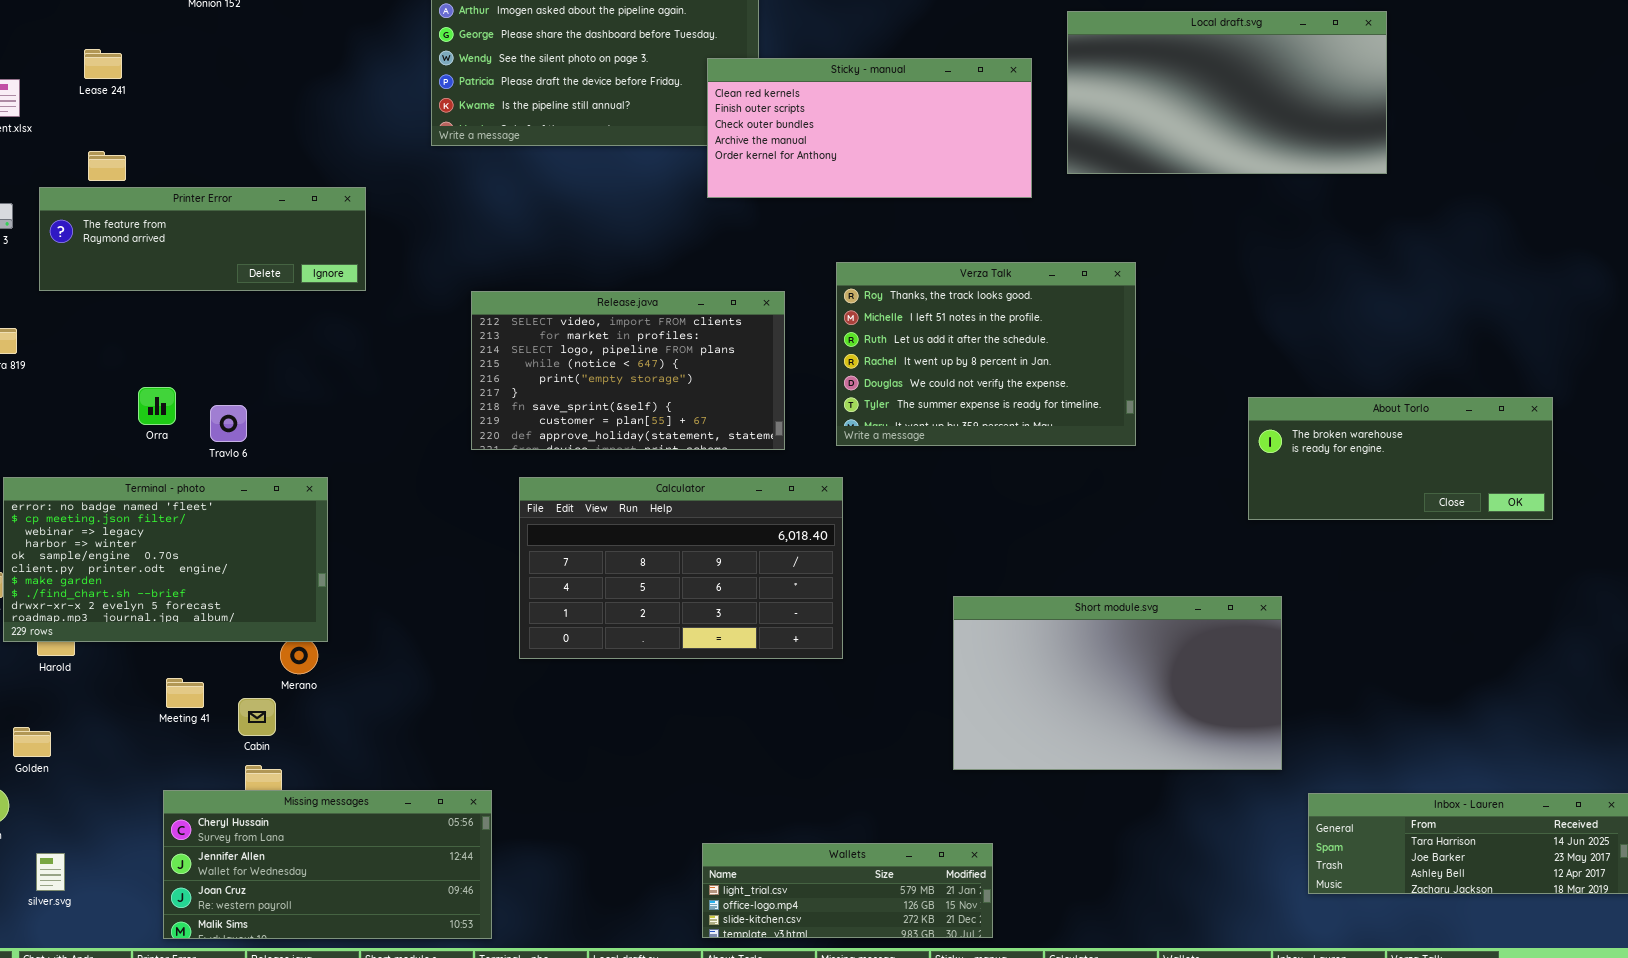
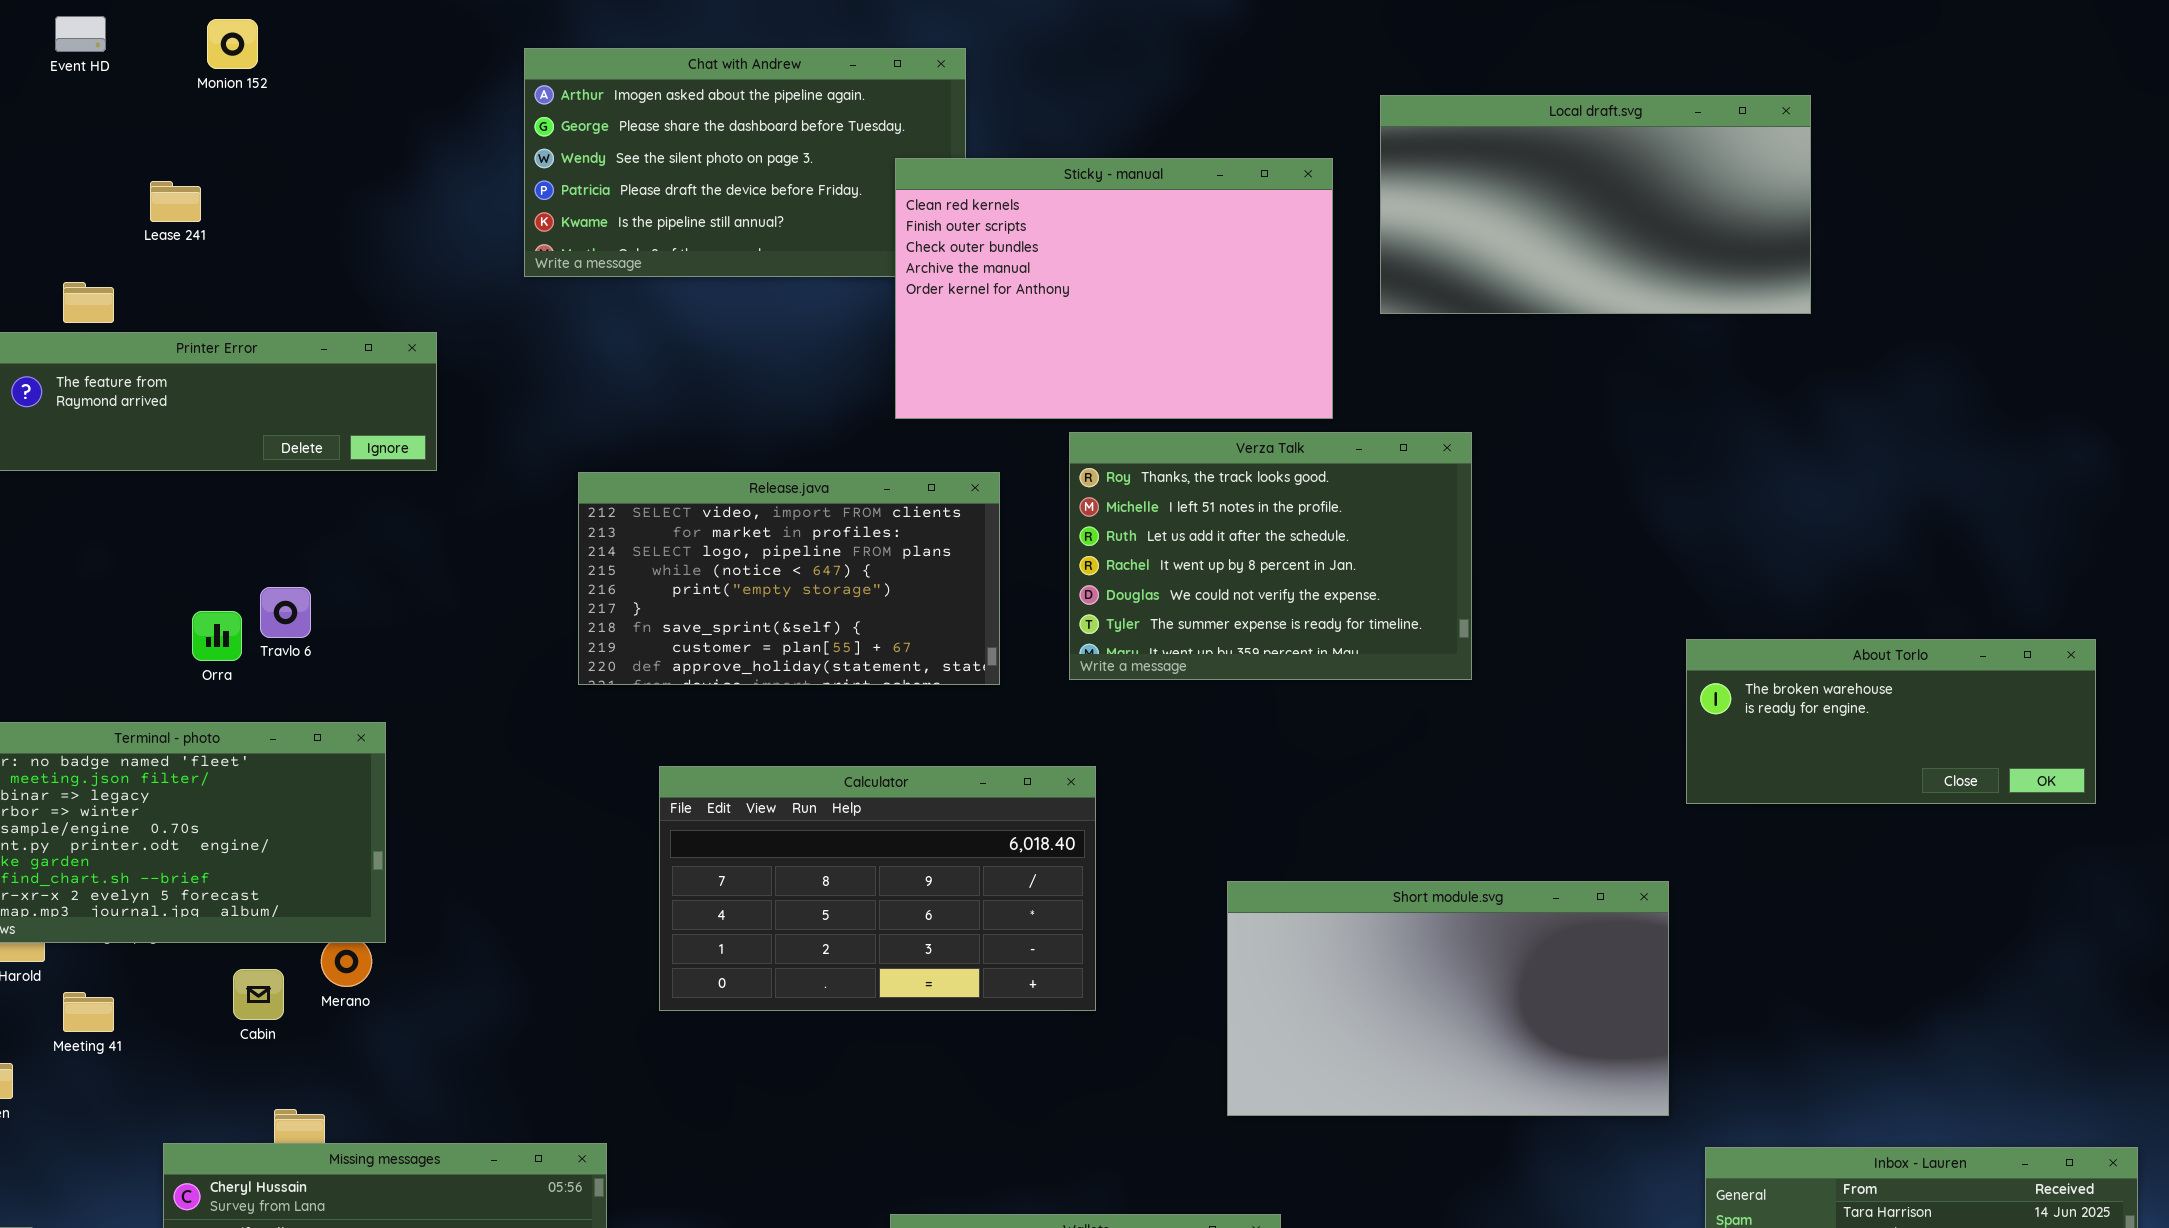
Lease 241: [84,49,122,79] -> [150,181,201,222], moved
Sticky - manual: [707,58,1032,198] -> [895,158,1333,419], resized
Orra: [138,387,176,425] -> [192,611,242,661], moved
About Torlo: [1248,397,1553,520] -> [1686,639,2096,804], moved
Travlo 6: [210,405,247,442] -> [260,587,311,638], moved
Calculator: [519,477,843,659] -> [659,766,1096,1011], moved
Meeting 41: [166,678,204,708] -> [63,992,114,1032], moved
Cabin: [238,698,276,736] -> [233,969,284,1020], moved

